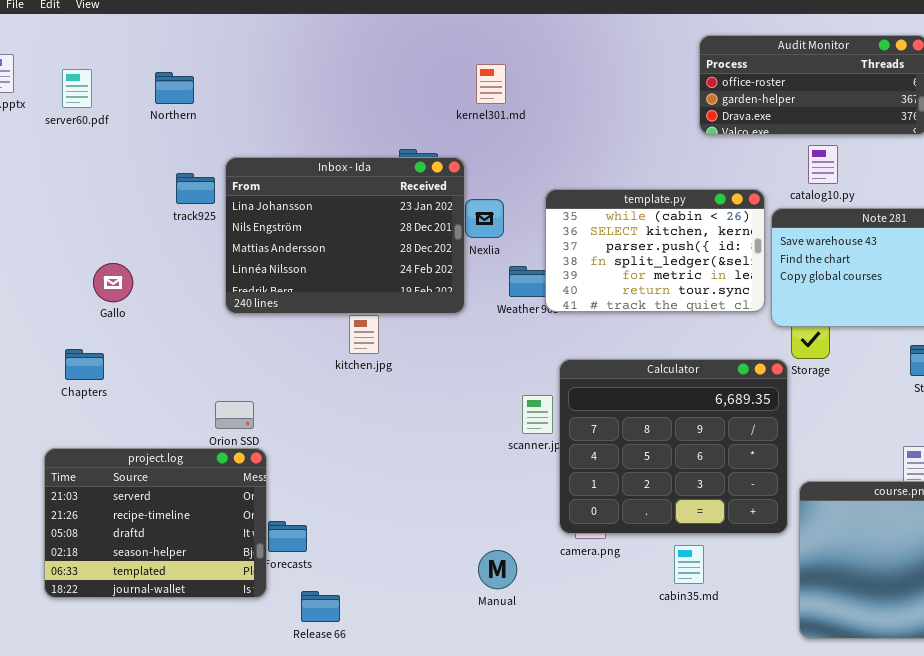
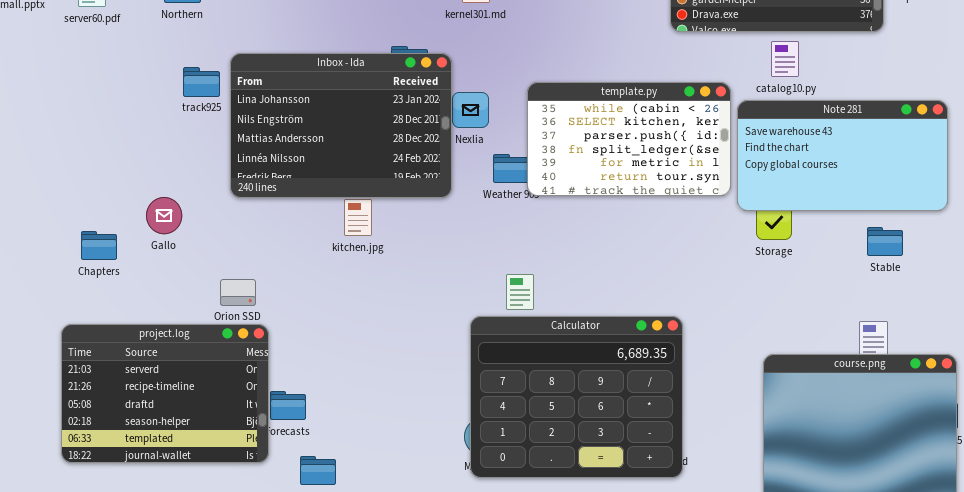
Gallo: [93,263,133,302] -> [146,197,182,234], moved
Calculator: [559,359,788,534] -> [470,316,683,478], moved

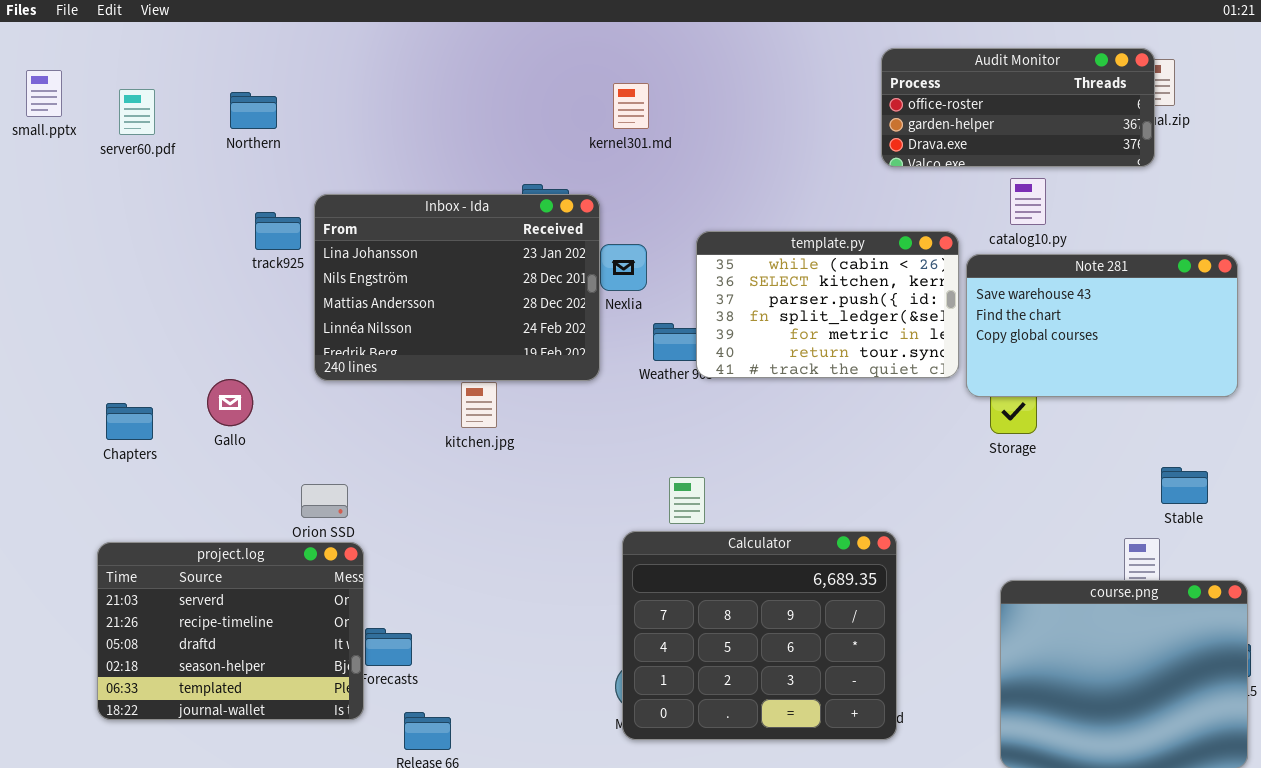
Stable: [867,227,903,256] -> [1161,467,1208,504], moved
Chapters: [81,231,117,260] -> [106,403,153,440], moved

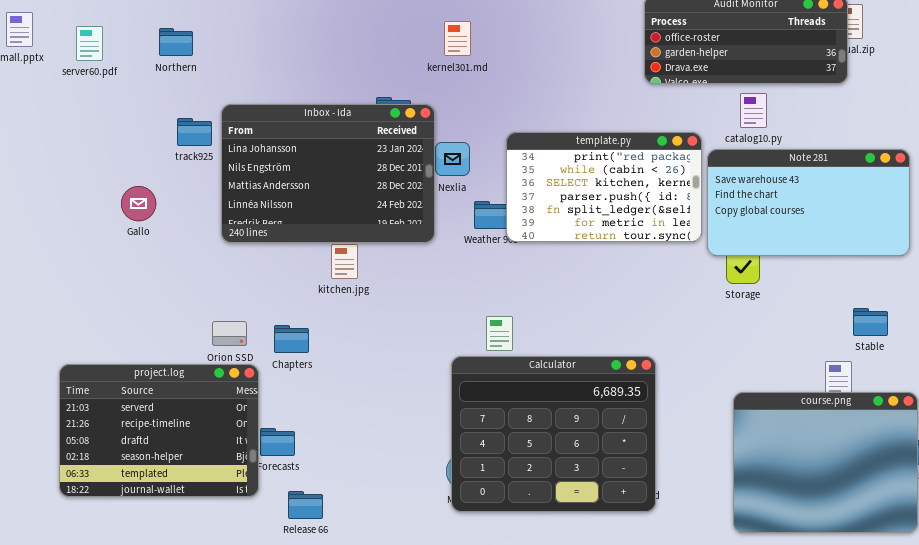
template.py: [696,231,959,378] -> [506,132,702,242], scrolled up 1 row
Gallo: [207,379,253,426] -> [121,186,156,221], moved
Chapters: [106,403,153,440] -> [274,325,309,353], moved

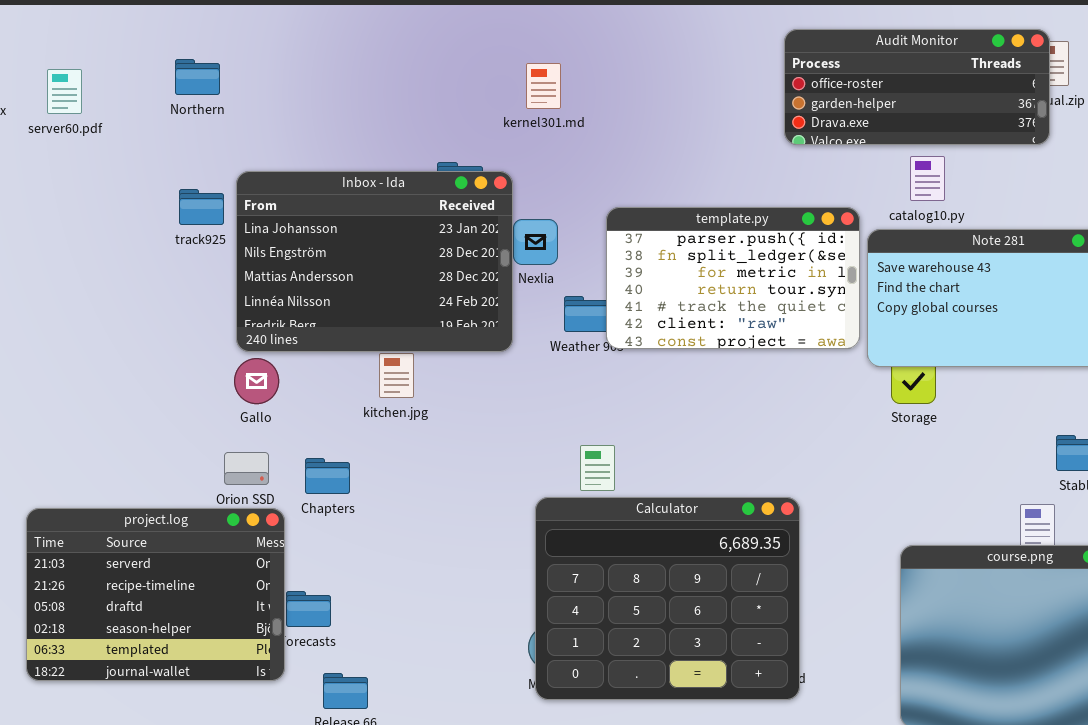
Northern: [159,28,193,56] -> [175,59,220,95], moved
template.py: [506,132,702,242] -> [606,207,860,349], scrolled down 3 rows
Gallo: [121,186,156,221] -> [234,358,279,404], moved

